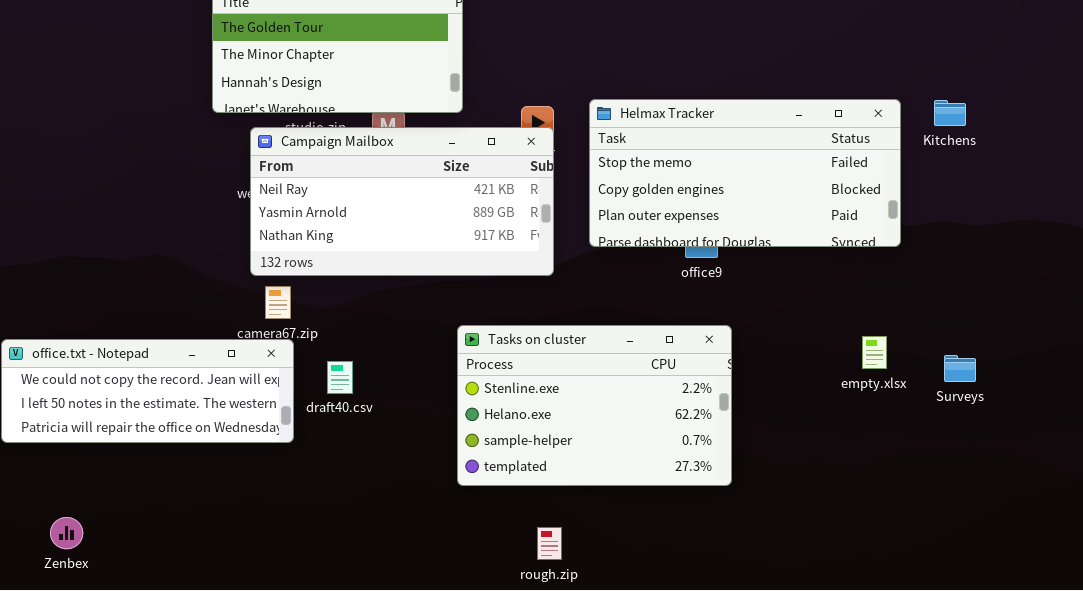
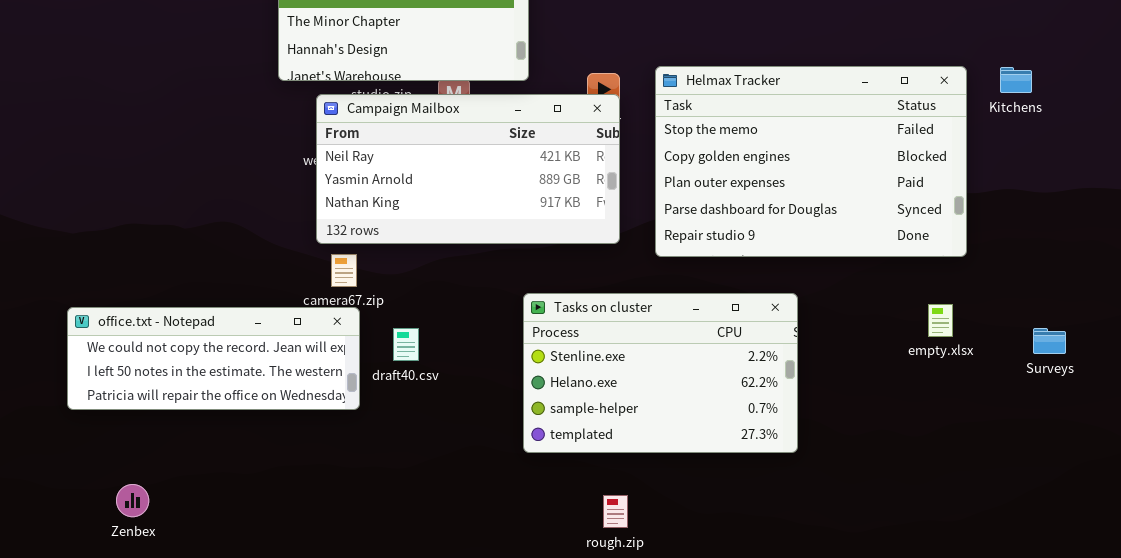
Helmax Tracker: [589,99,901,247] -> [655,66,967,257], resized
Surveys: [944,355,976,382] -> [1033,328,1066,354], moved

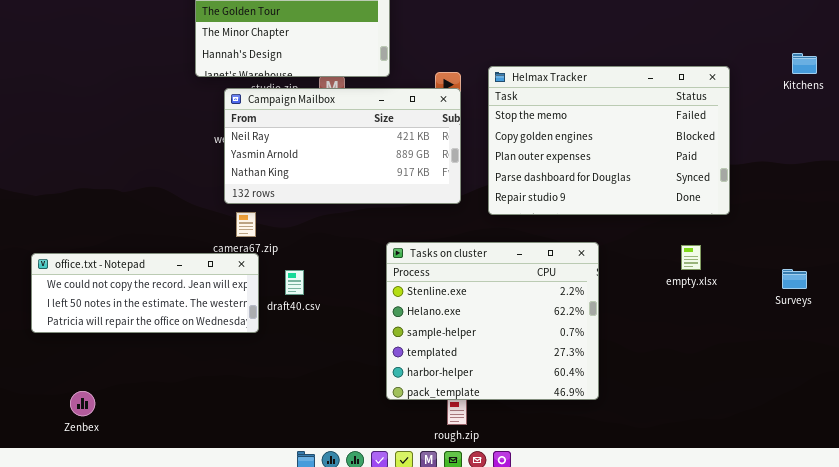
Kitchens: [1000,67,1032,93] -> [792,53,817,74], moved
Tasks on cluster: [523,293,798,453] -> [386,242,599,400], resized
empty.xlsx: [928,304,953,337] -> [681,245,701,270], moved

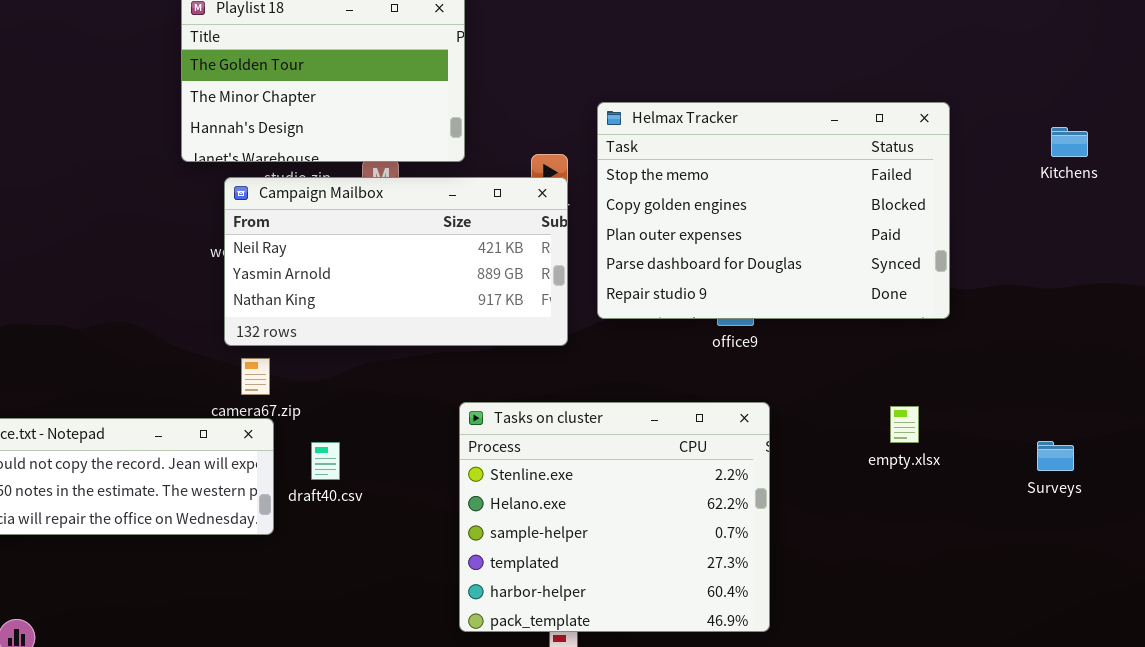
Helmax Tracker: [488,66,730,215] -> [597,102,950,319], moved

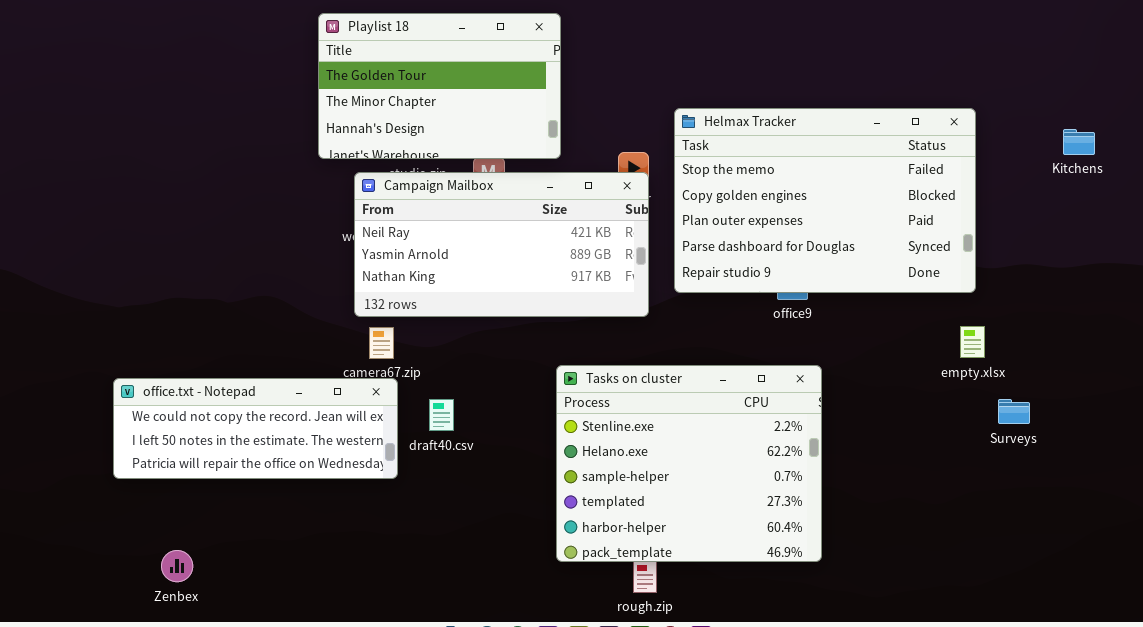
empty.xlsx: [890,406,919,443] -> [960,326,985,358], moved
Surveys: [1037,441,1074,471] -> [998,399,1030,424], moved

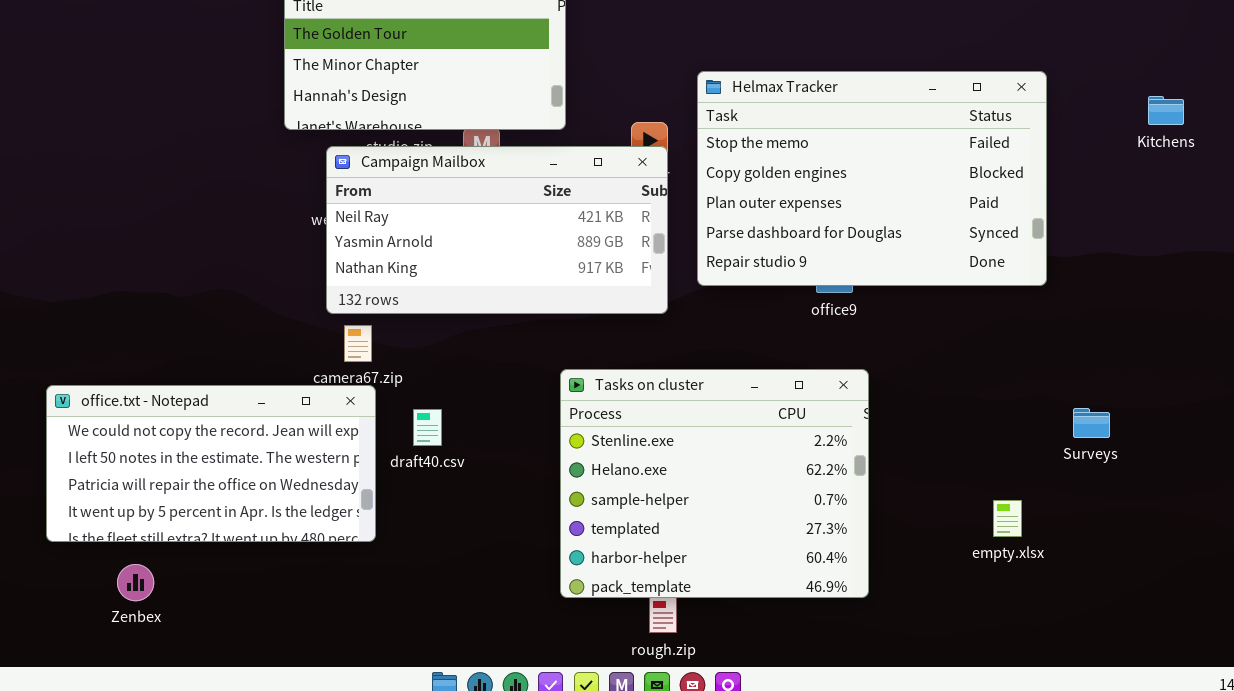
empty.xlsx: [960,326,985,358] -> [993,500,1022,537], moved
office.txt - Notepad: [113,378,398,479] -> [46,385,376,542], resized
Zenbex: [161,550,193,582] -> [117,564,154,601], moved

